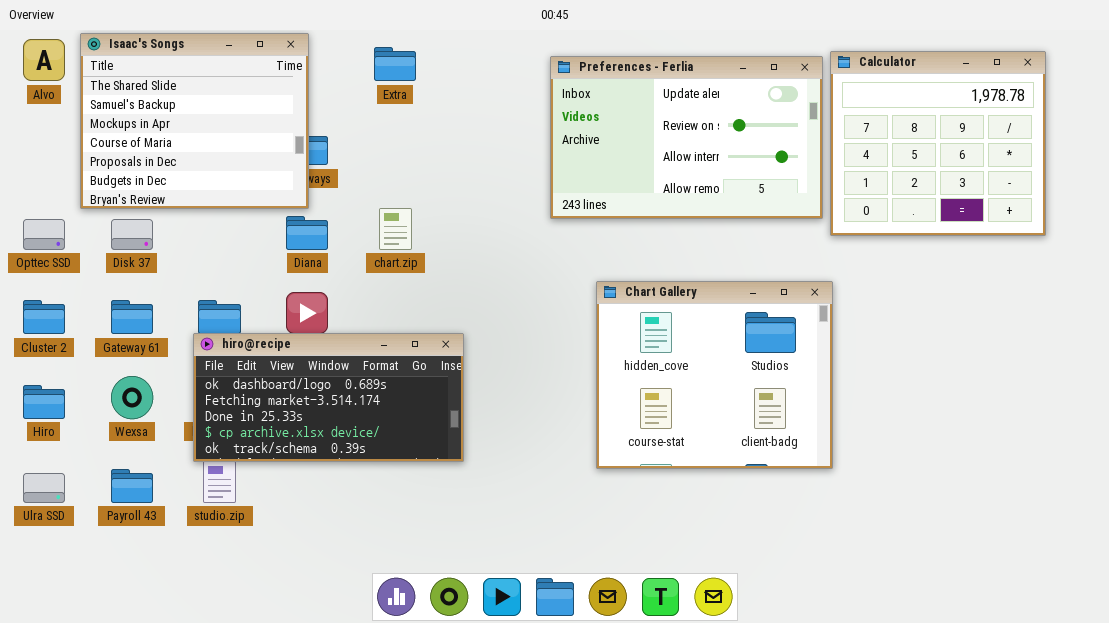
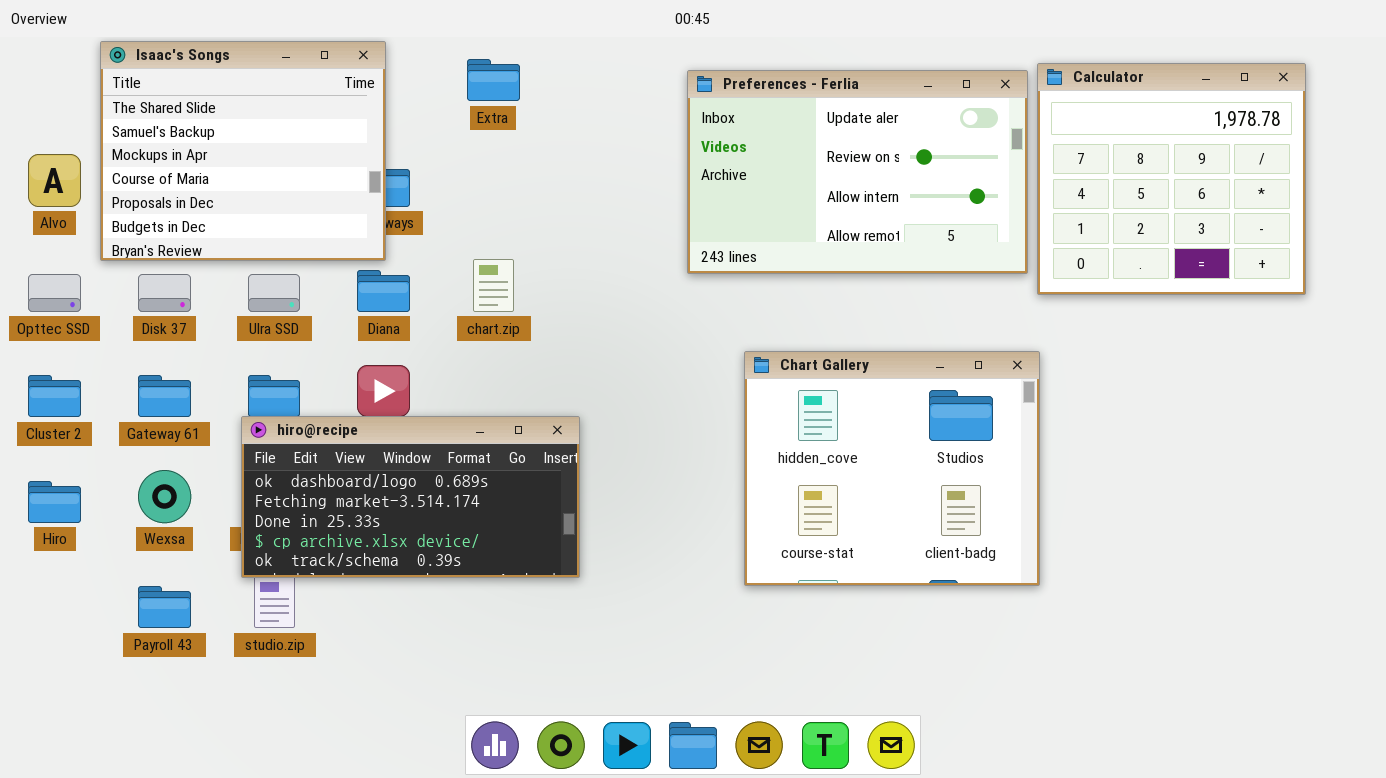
Alvo: [23,39,65,81] -> [28,154,81,207], moved
Ulra SSD: [23,473,65,503] -> [248,274,300,312], moved

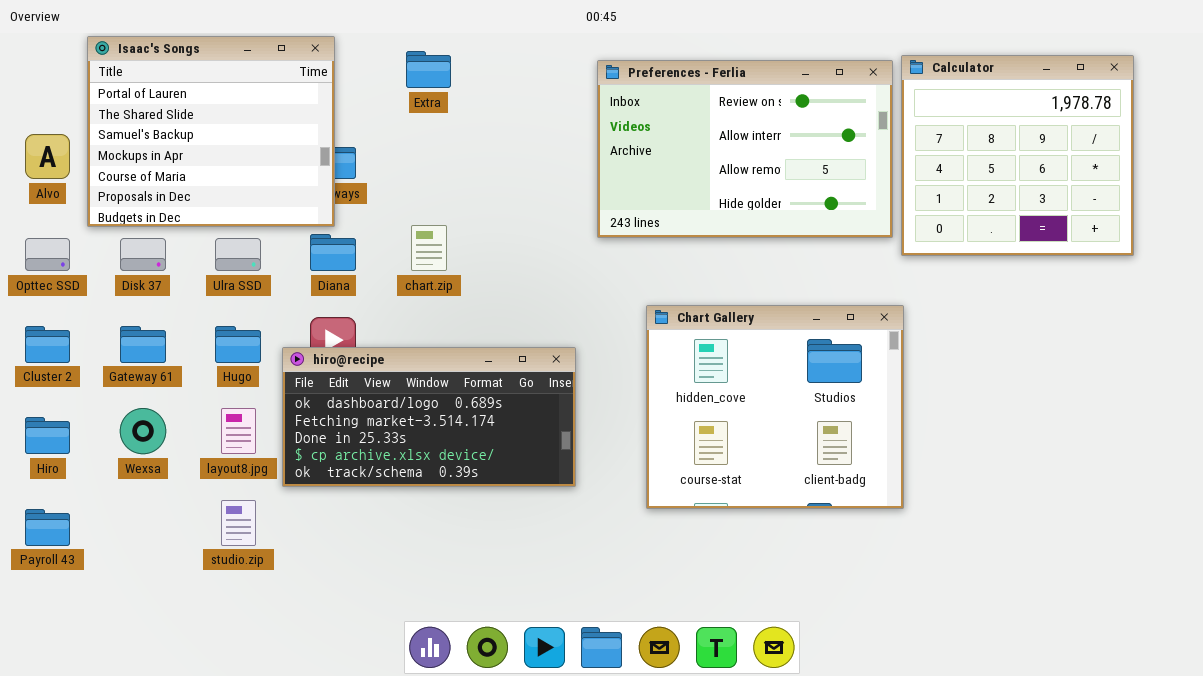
Isaac's Songs: [100,41,386,261] -> [87,36,335,227], scrolled up 1 row
Preferences - Ferlia: [687,70,1028,274] -> [597,60,893,238], scrolled down 1 row
hiro@recipe: [241,416,580,578] -> [282,347,576,487], moved
Payroll 43: [138,586,191,628] -> [25,509,70,546], moved

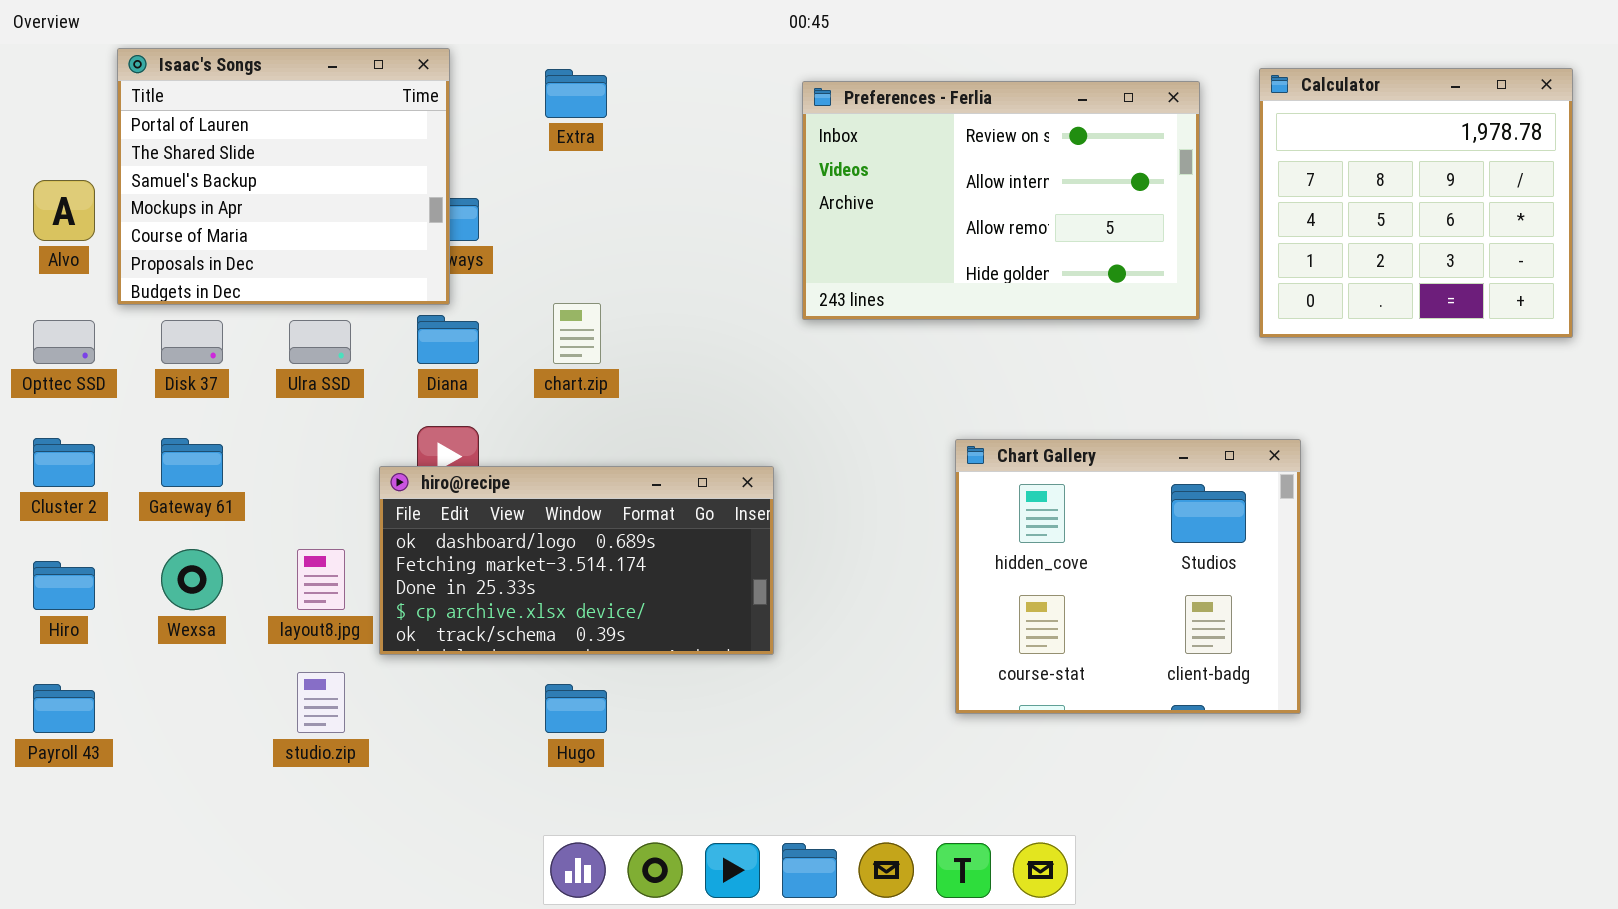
Calculator: [901,55,1134,256] -> [1259,68,1573,338], moved
Chart Gallery: [646,305,904,509] -> [955,439,1301,714], moved
Hugo: [215,326,261,363] -> [545,684,607,733], moved

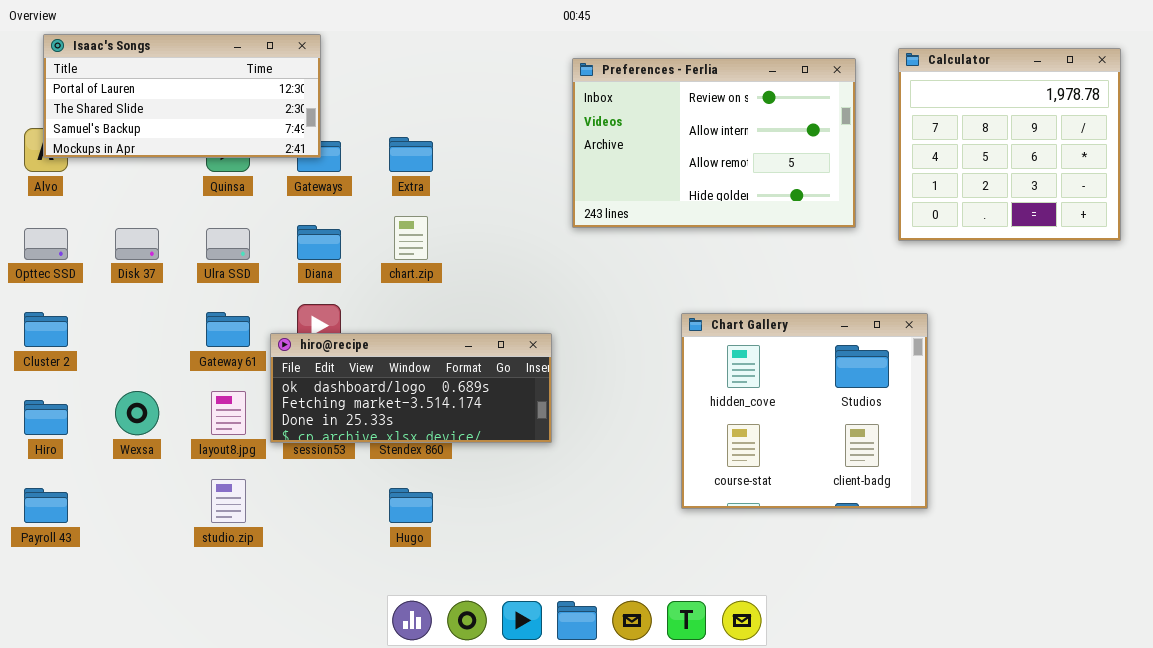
Isaac's Songs: [117,48,450,305] -> [43,34,321,158], resized
Extra: [545,69,607,118] -> [389,137,433,172], moved
Gateway 61: [161,438,223,487] -> [206,312,250,347], moved
hiro@recipe: [379,466,774,655] -> [270,333,552,443], resized

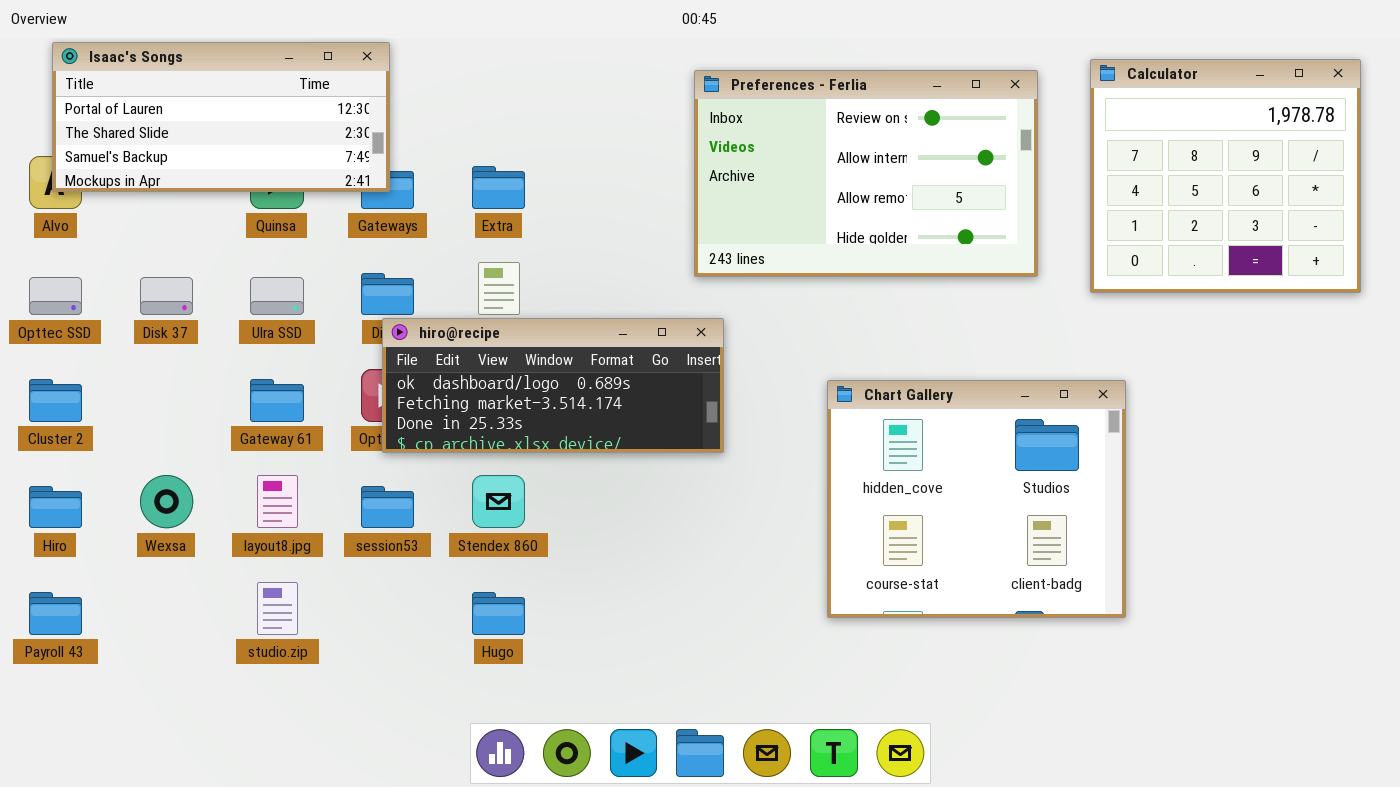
hiro@recipe: [270,333,552,443] -> [382,318,724,453], moved

